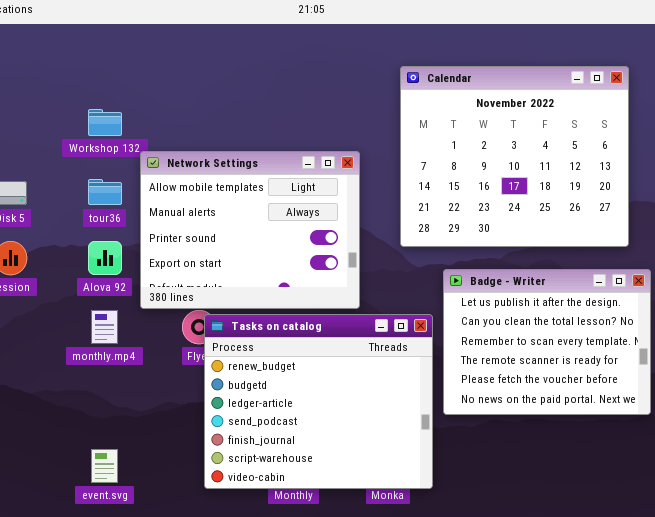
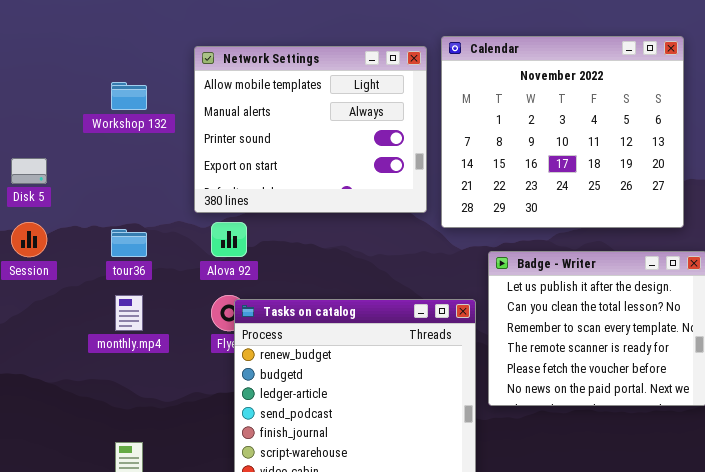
Network Settings: [140,151,360,309] -> [194,46,427,213], moved
tour36: [88,179,122,205] -> [111,229,147,257], moved
Alova 92: [88,241,122,275] -> [211,222,247,257], moved

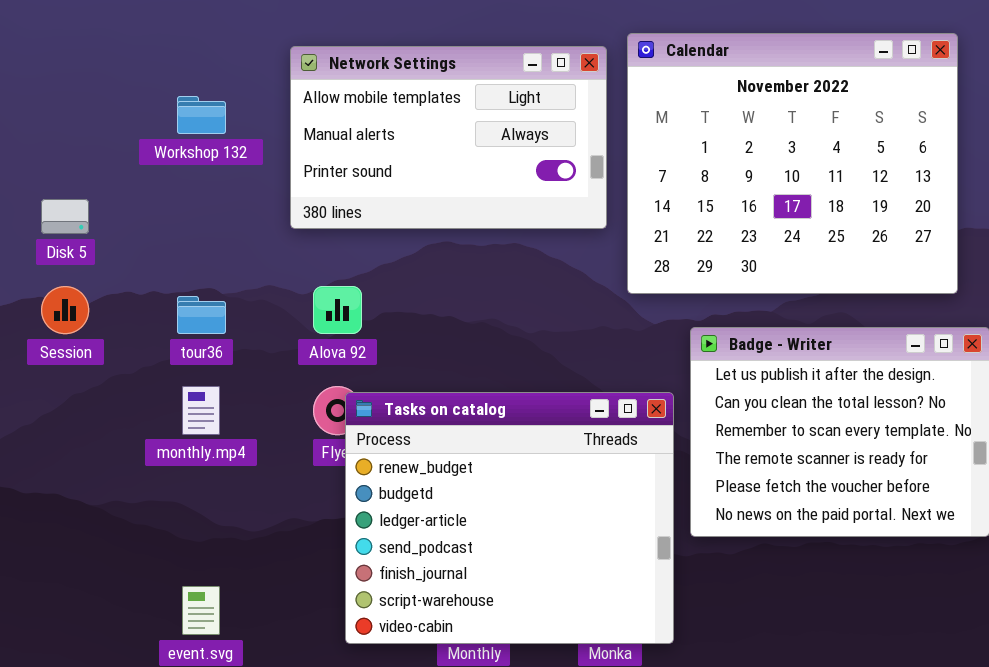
Network Settings: [194,46,427,213] -> [290,46,607,229], resized

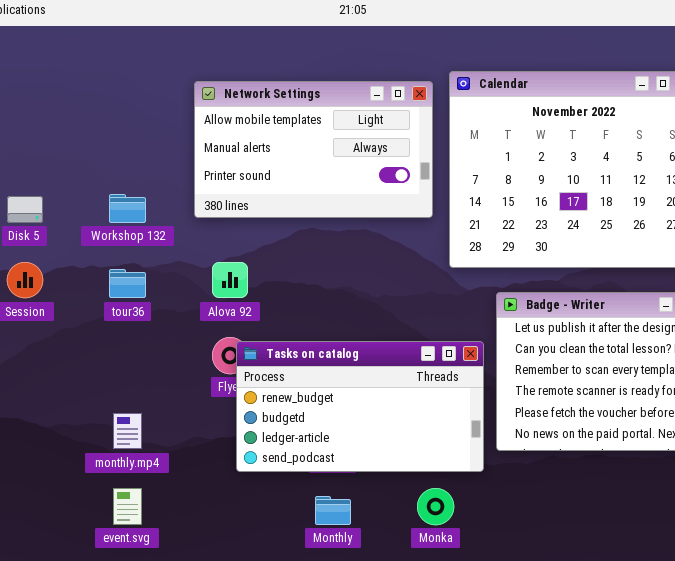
Workshop 132: [177,96,226,134] -> [109,194,146,223], moved
monthly.mp4: [182,386,220,435] -> [113,413,142,449], moved
Tasks on catalog: [345,392,674,644] -> [236,341,484,472], resized

